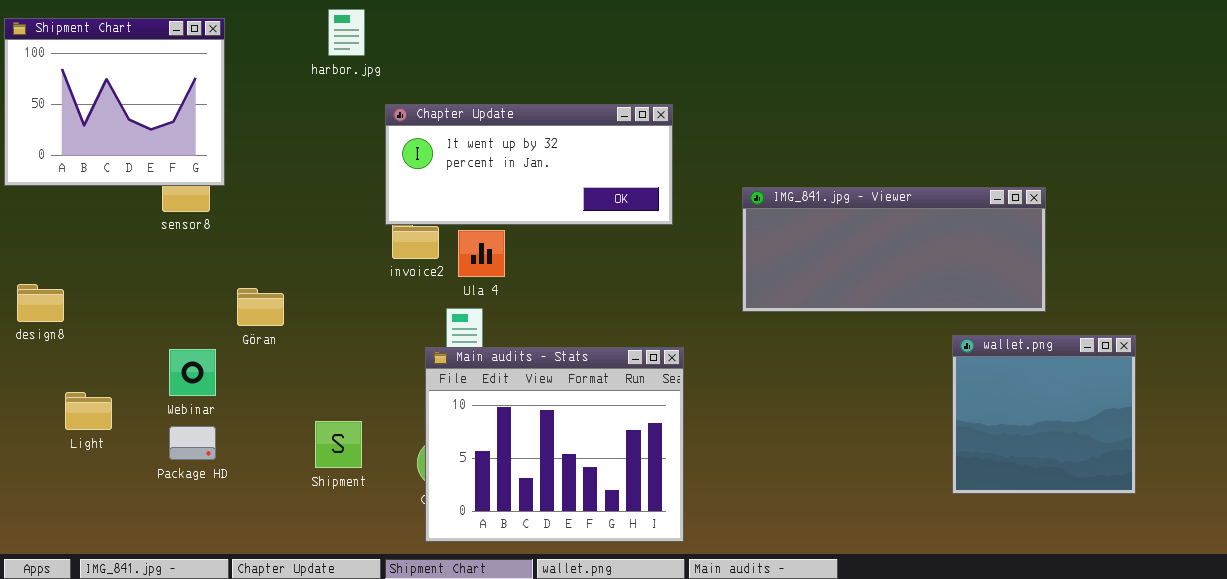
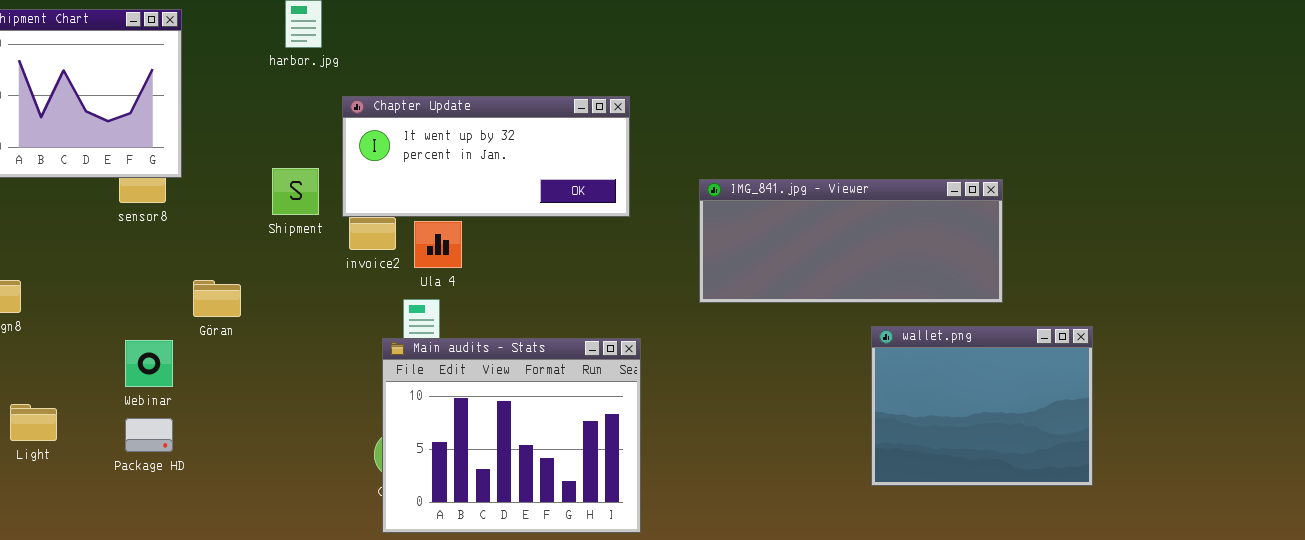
wallet.png: [952,335,1136,494] -> [871,326,1093,486], resized
Light: [65,392,112,430] -> [10,404,57,441], moved
Shipment: [315,421,362,468] -> [272,168,319,215], moved

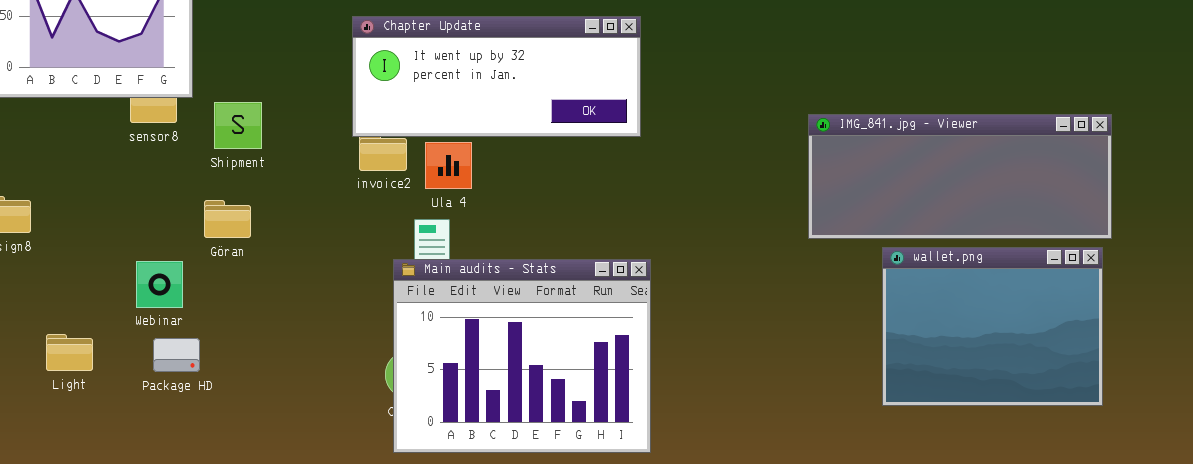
Shipment: [272,168,319,215] -> [214,102,262,149], moved
IMG_841.jpg - Viewer: [699,179,1003,303] -> [808,114,1112,239], moved
Light: [10,404,57,441] -> [46,334,93,371], moved
Package HD: [125,418,173,452] -> [153,338,200,372], moved

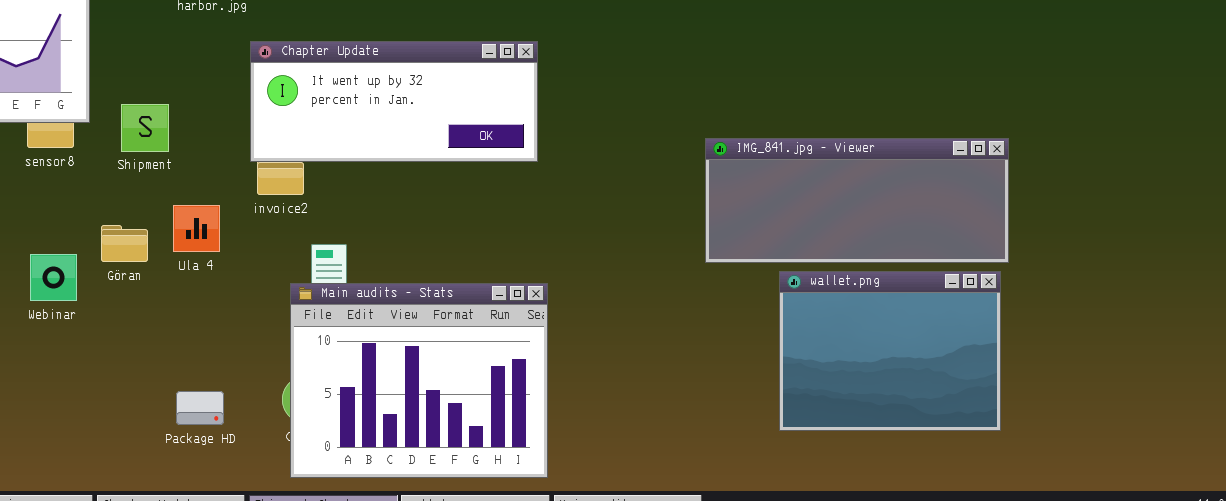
Shipment: [214,102,262,149] -> [121,104,169,152], moved
Ula 4: [425,142,472,189] -> [173,205,220,252], moved
Webinar: [136,261,183,308] -> [30,254,77,301], moved
Package HD: [153,338,200,372] -> [176,391,224,425], moved

